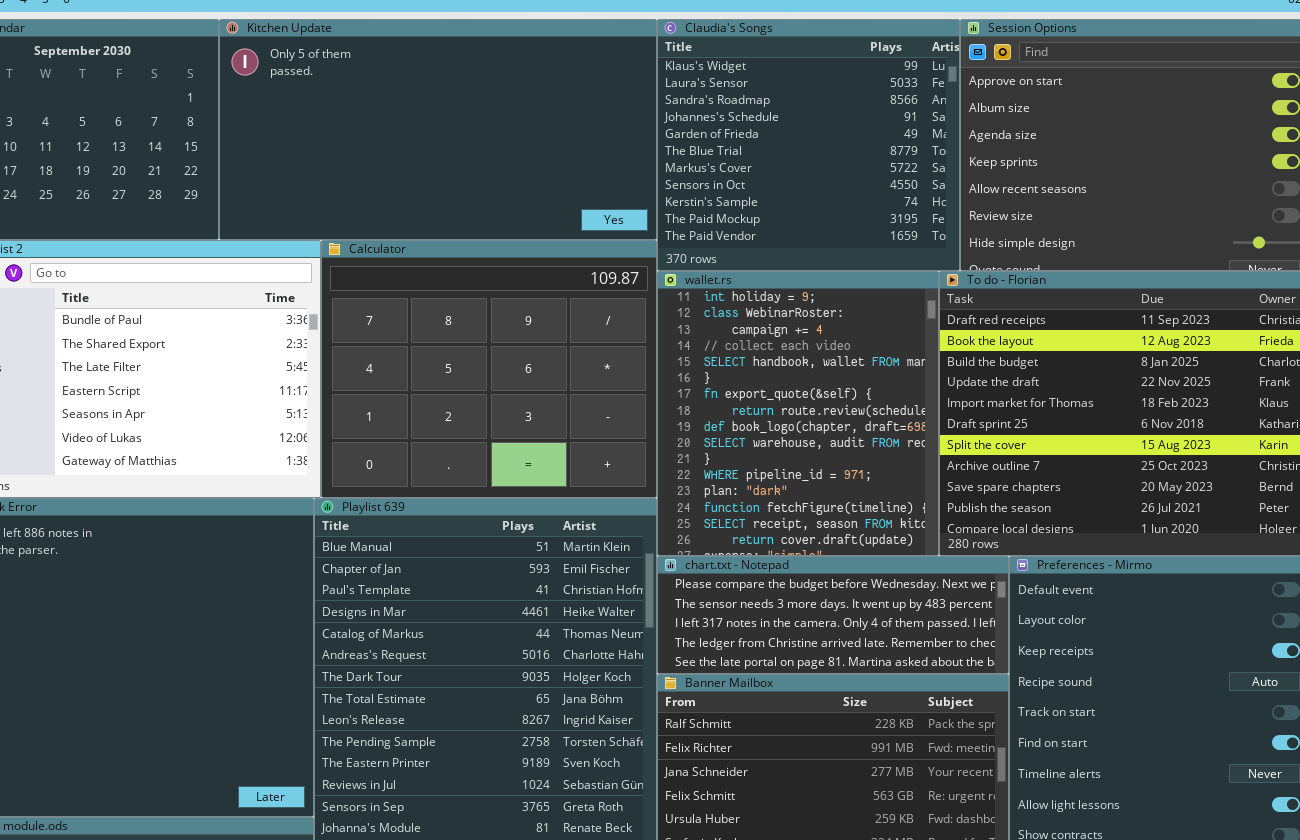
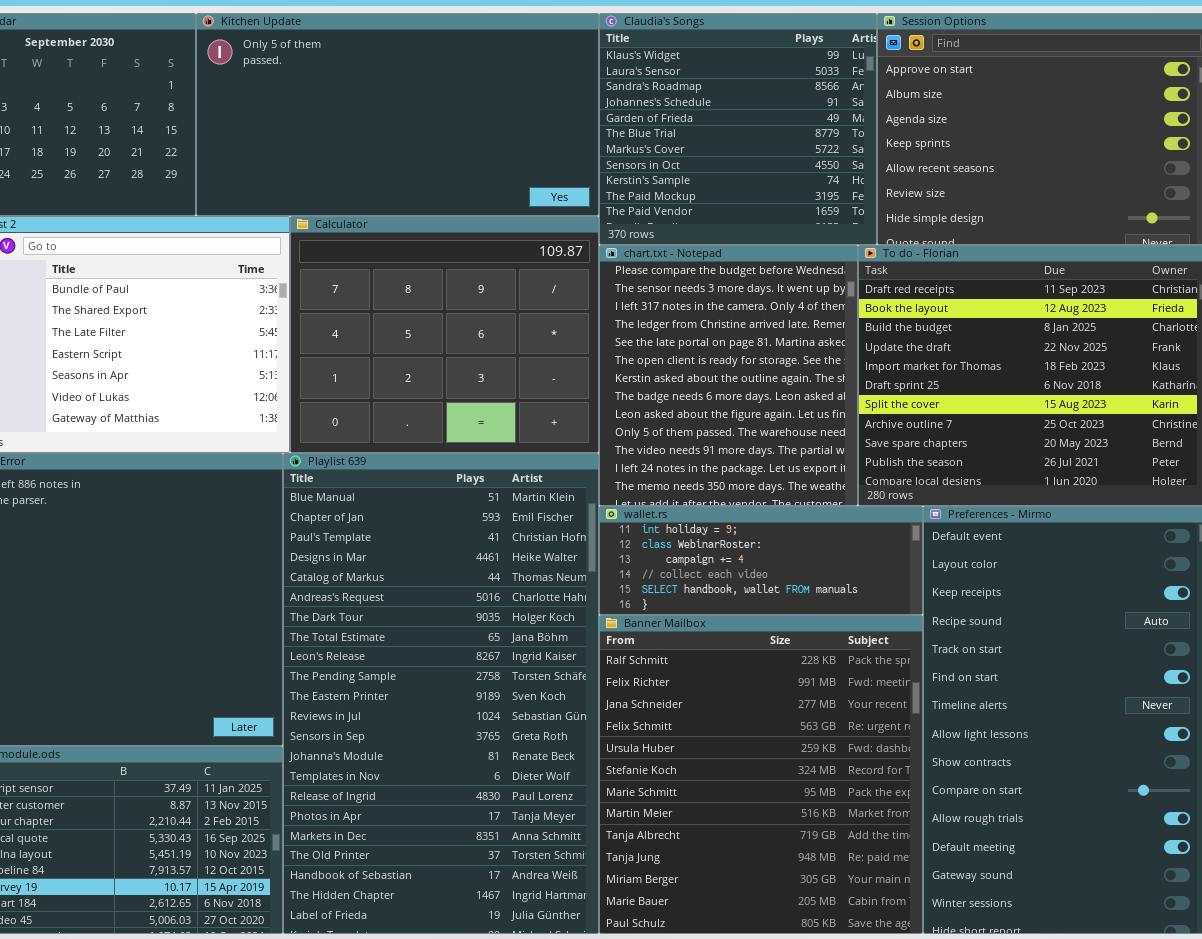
wallet.rs: [657,271,939,556] -> [599,506,923,615], moved, resized
chart.txt - Notepad: [657,556,1009,674] -> [599,245,858,506], moved, resized

